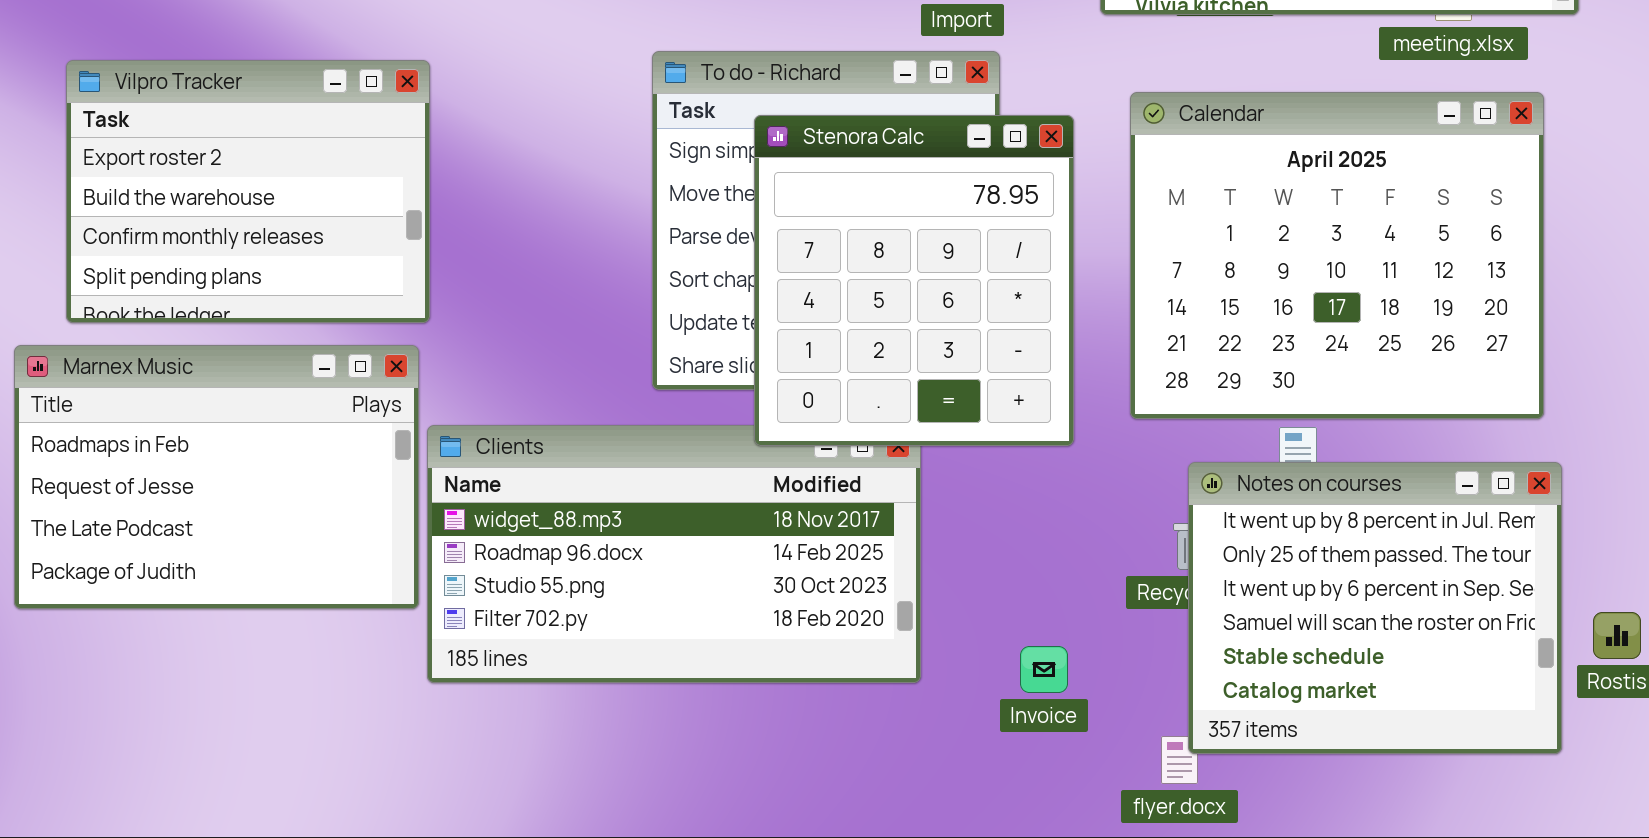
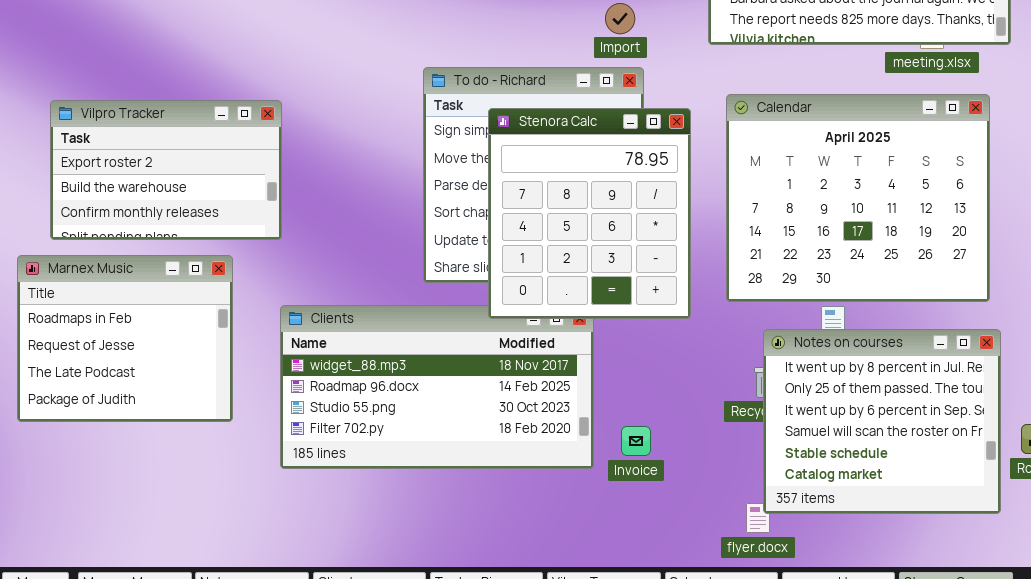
Vilpro Tracker: [66,60,430,323] -> [50,100,282,240], resized
Marnex Music: [14,345,419,609] -> [17,255,233,422], resized
Invoice: [1020,646,1068,693] -> [621,426,651,456], moved

